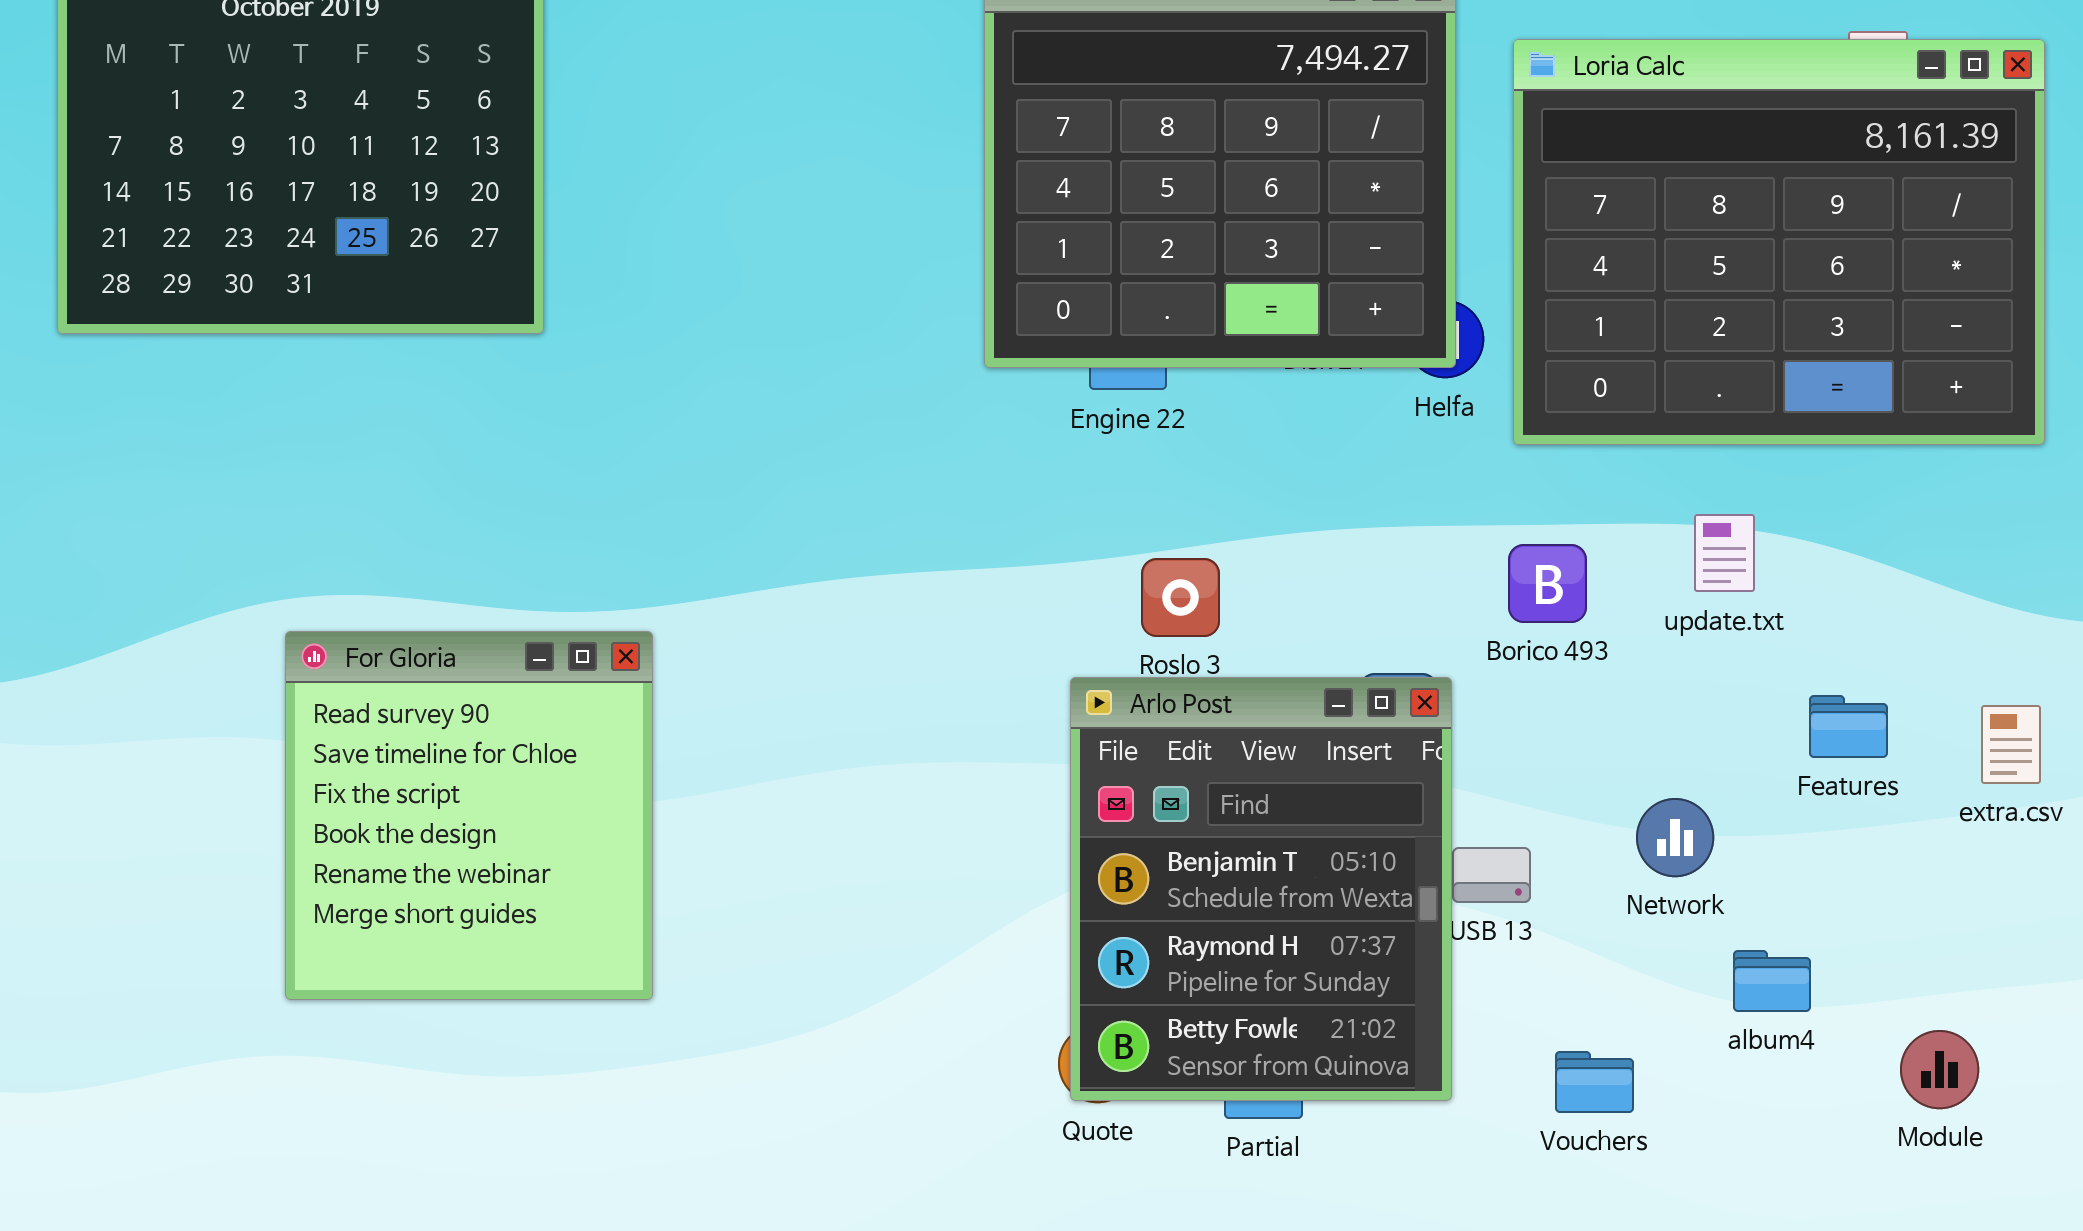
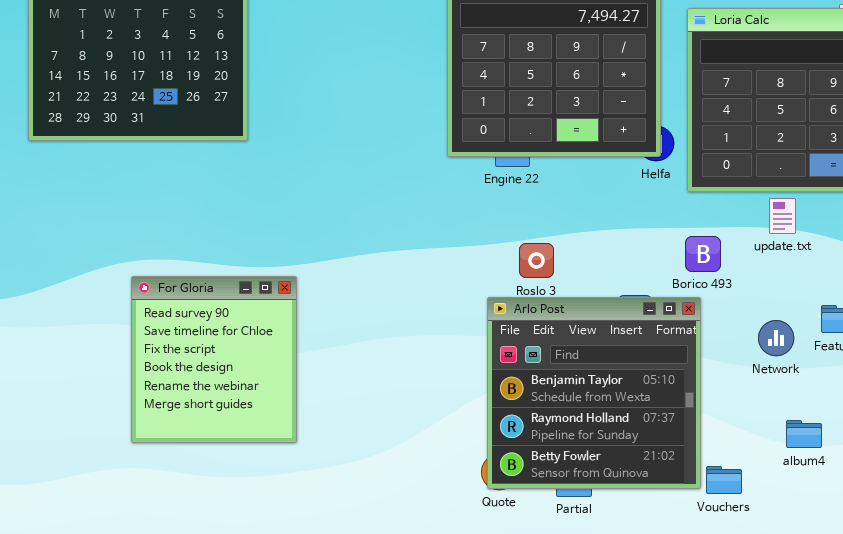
update.txt: [1694,514,1755,592] -> [769,198,796,234], moved
Arlo Post: [1070,677,1452,1101] -> [487,297,701,489], resized
Network: [1636,798,1714,877] -> [758,320,794,356], moved

